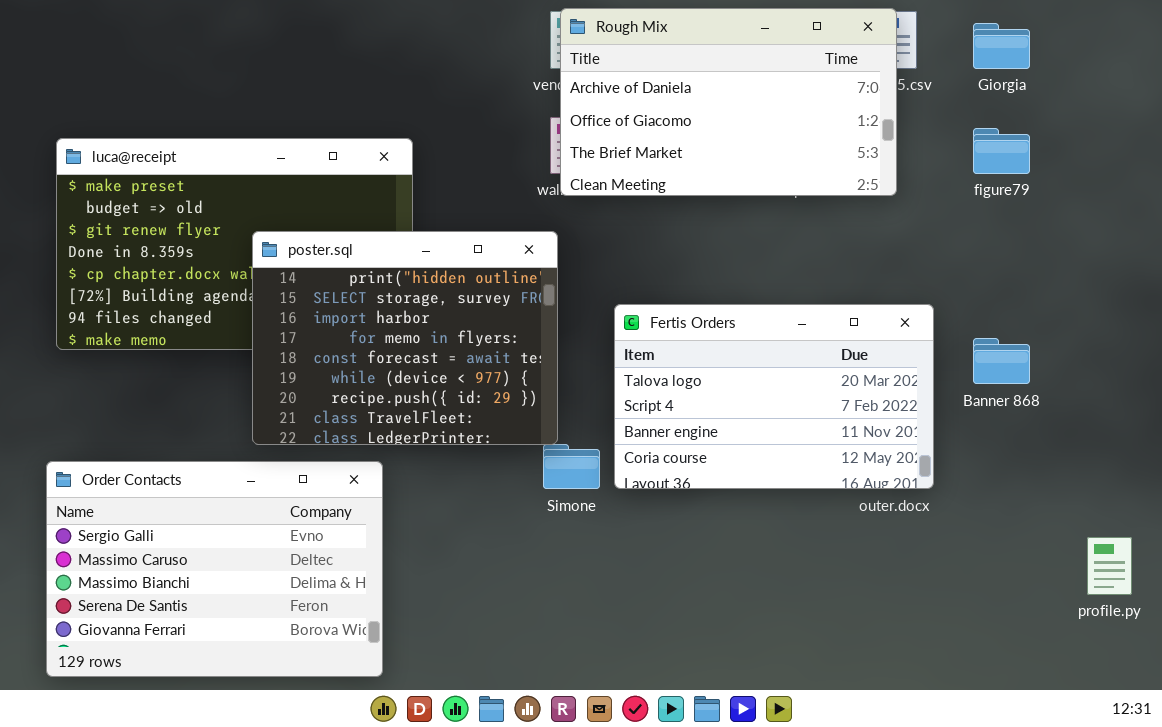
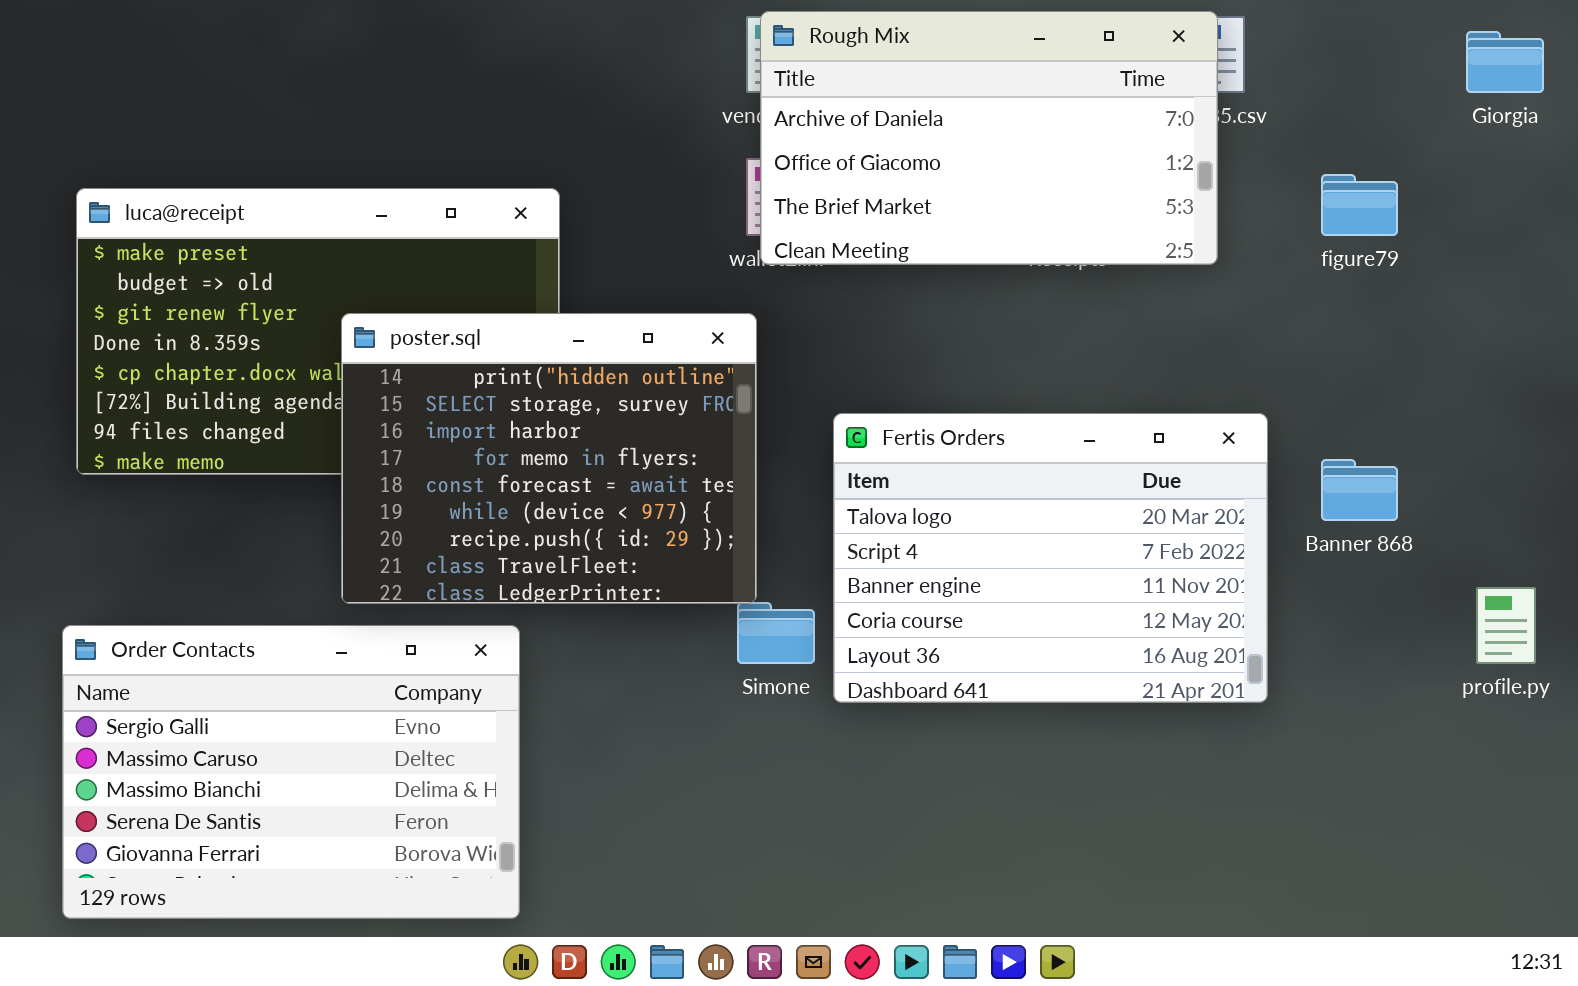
Giorgia: [973,23,1030,69] -> [1466,31,1544,93], moved
Fertis Orders: [614,304,934,489] -> [833,413,1268,703], resized
profile.py: [1087,537,1132,595] -> [1476,587,1536,664], moved

